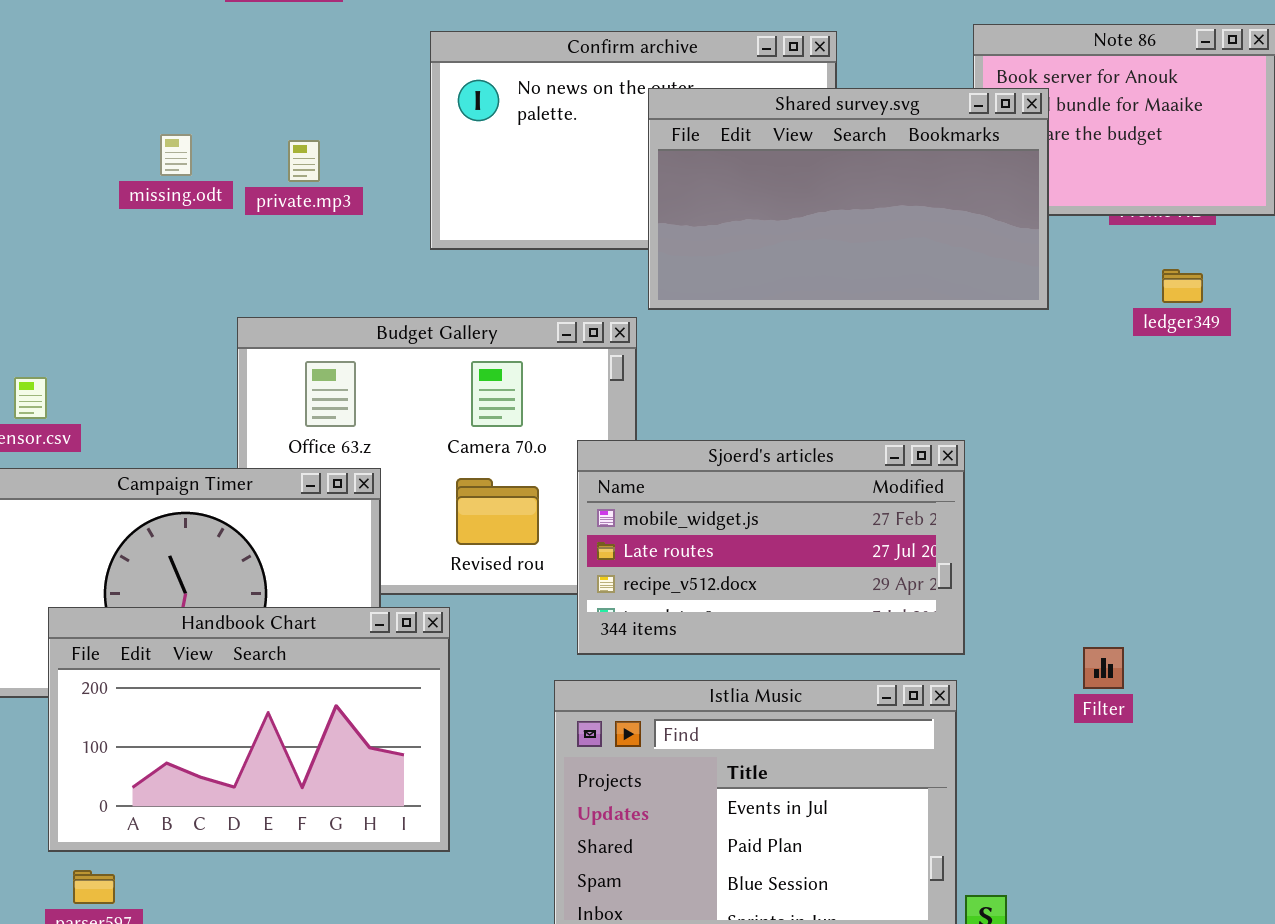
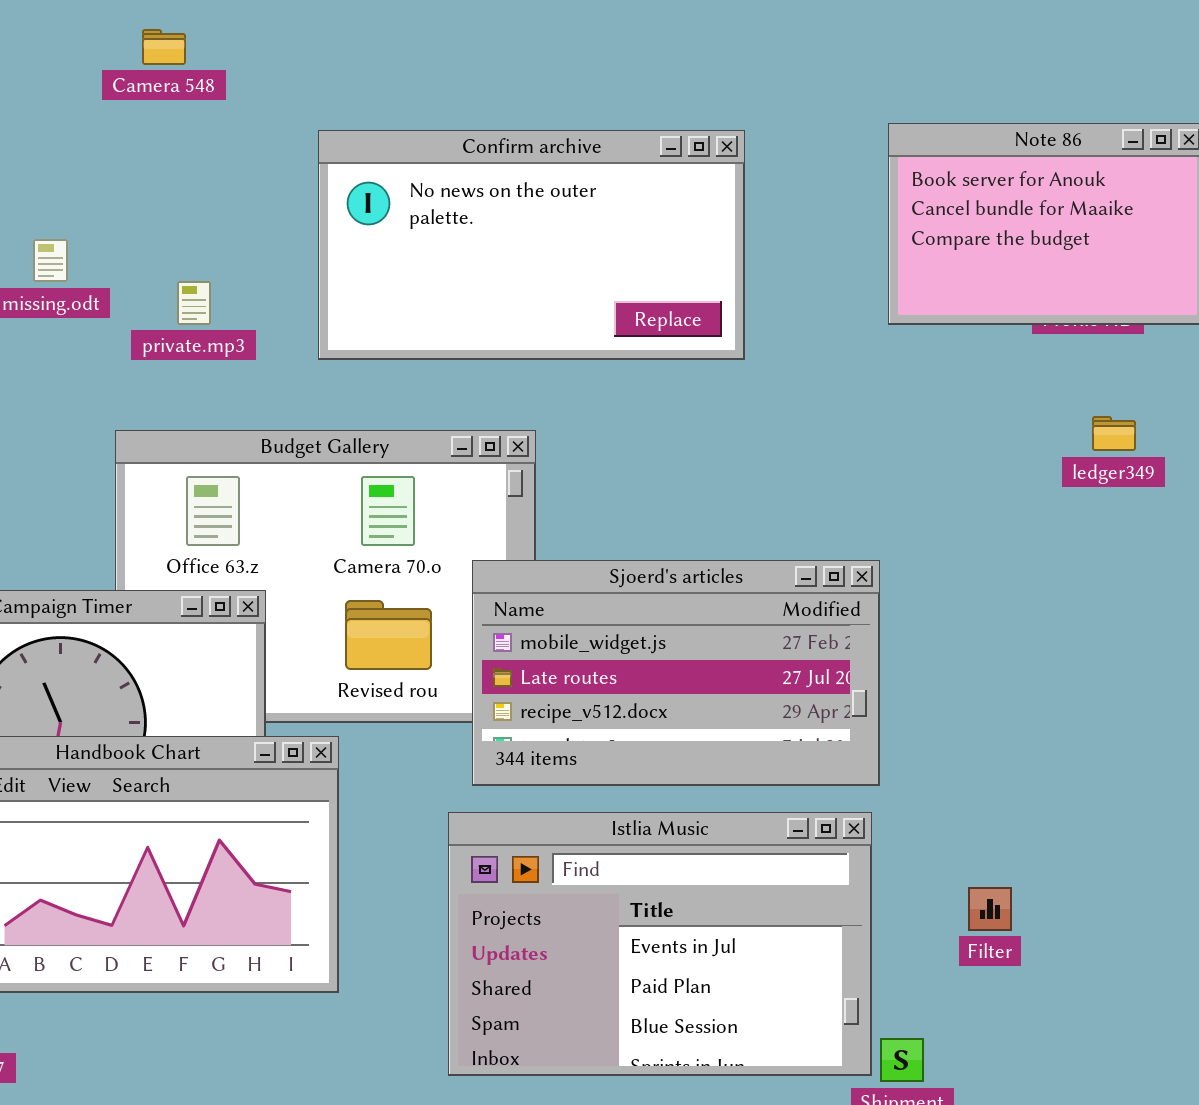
Shared survey.svg: [648,88,1049,310] -> none, closed
private.mp3: [288,140,320,182] -> [177,281,211,325], moved
ledger349: [1162,269,1203,303] -> [1092,416,1136,451], moved
Filter: [1083,647,1124,689] -> [968,887,1012,931], moved

